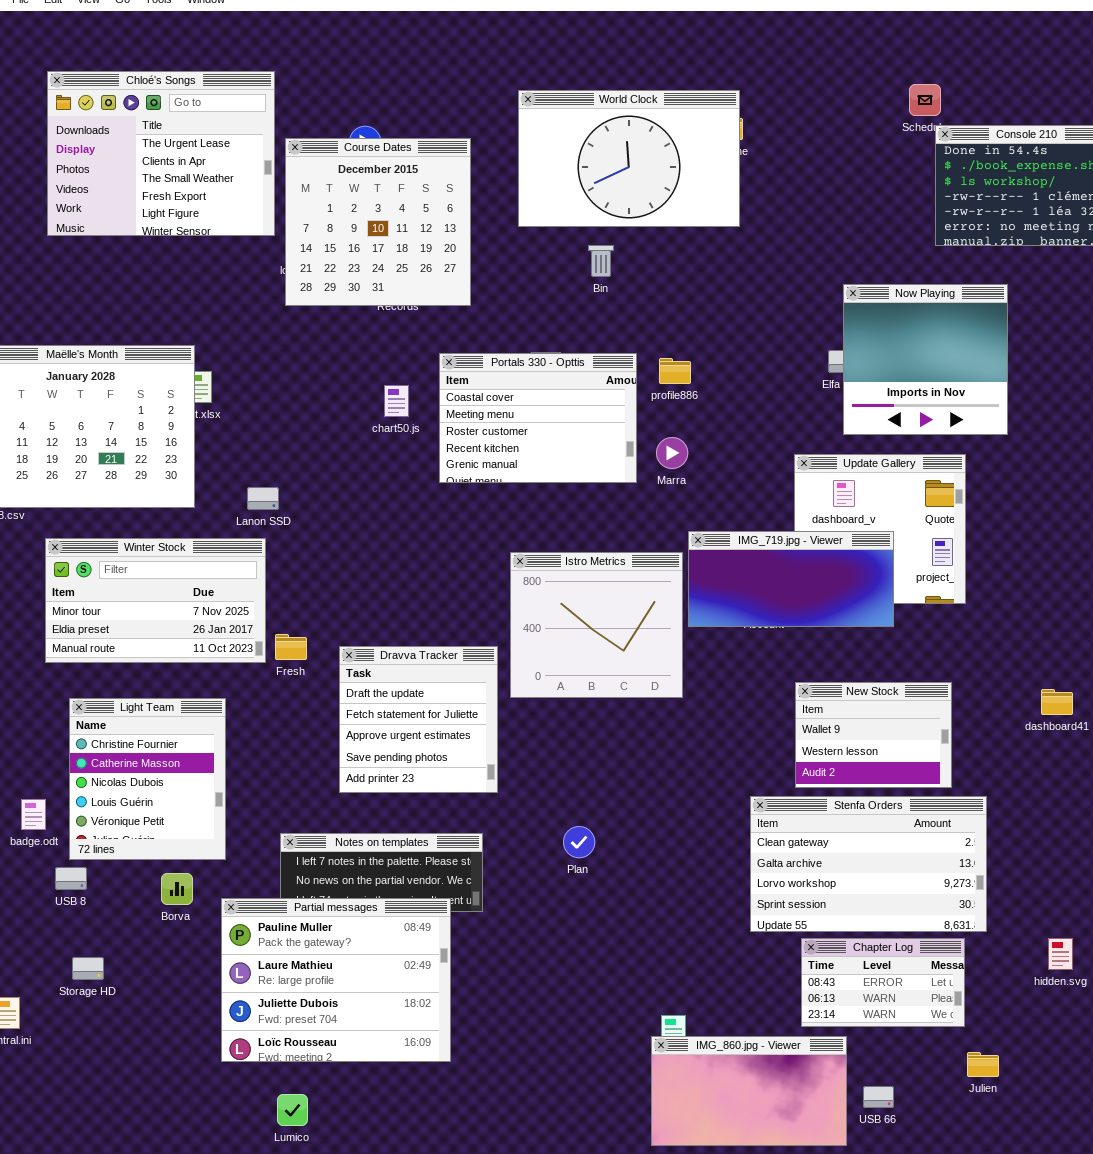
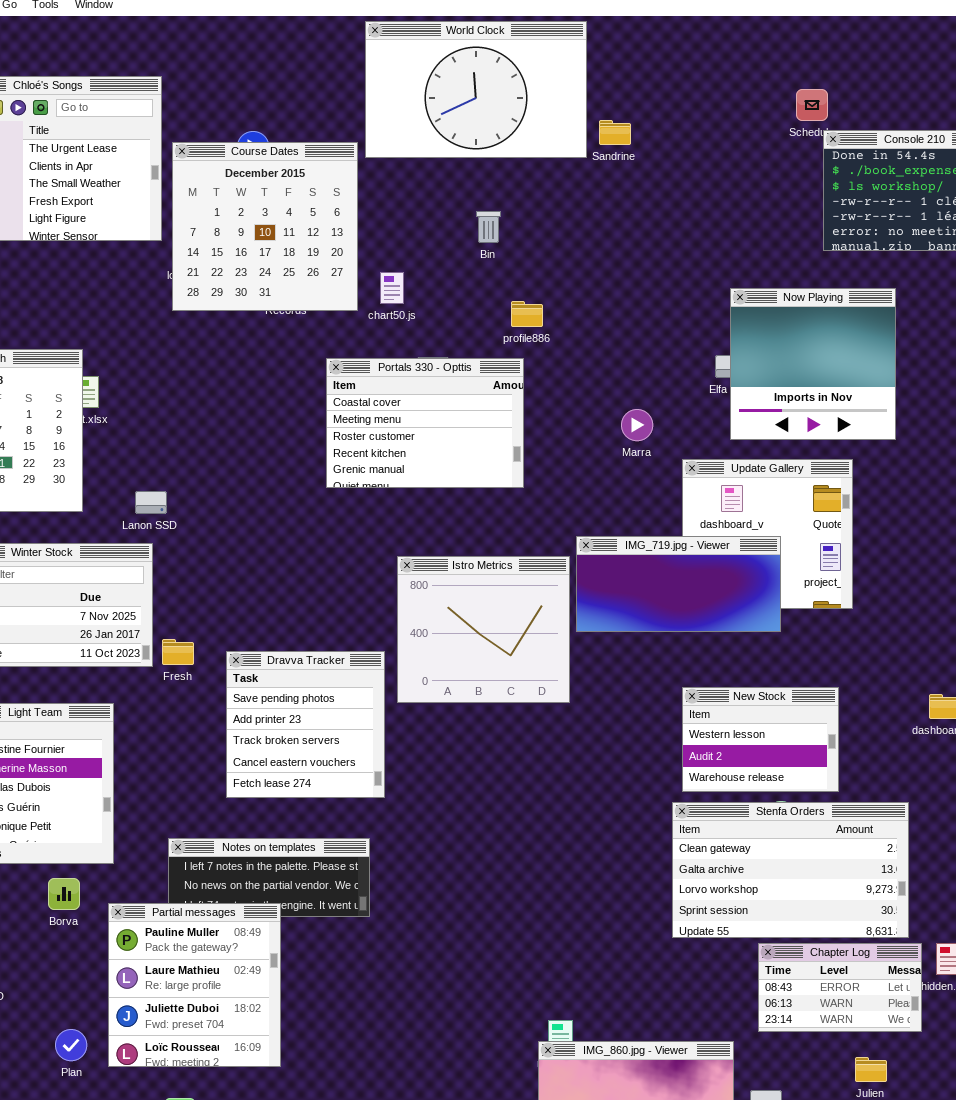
World Clock: [518,90,740,227] -> [365,21,587,158], moved
Bin: [588,245,614,277] -> [476,211,501,243], moved
profile886: [659,358,691,384] -> [511,301,543,327], moved
chart50.js: [384,385,409,417] -> [380,272,404,304], moved
Marra: [656,437,688,469] -> [621,409,653,441], moved
Dravva Tracker: [339,646,498,793] -> [226,651,385,798], scrolled down 3 rows
New Stock: [795,682,952,788] -> [682,687,839,792], scrolled down 1 row
Stenfa Orders: [750,796,987,932] -> [672,802,909,938], moved
Plan: [563,826,595,858] -> [55,1029,87,1061], moved
Partial messages: [221,898,451,1062] -> [108,903,281,1067], resized
Chapter Log: [801,938,965,1027] -> [758,943,922,1032], moved

